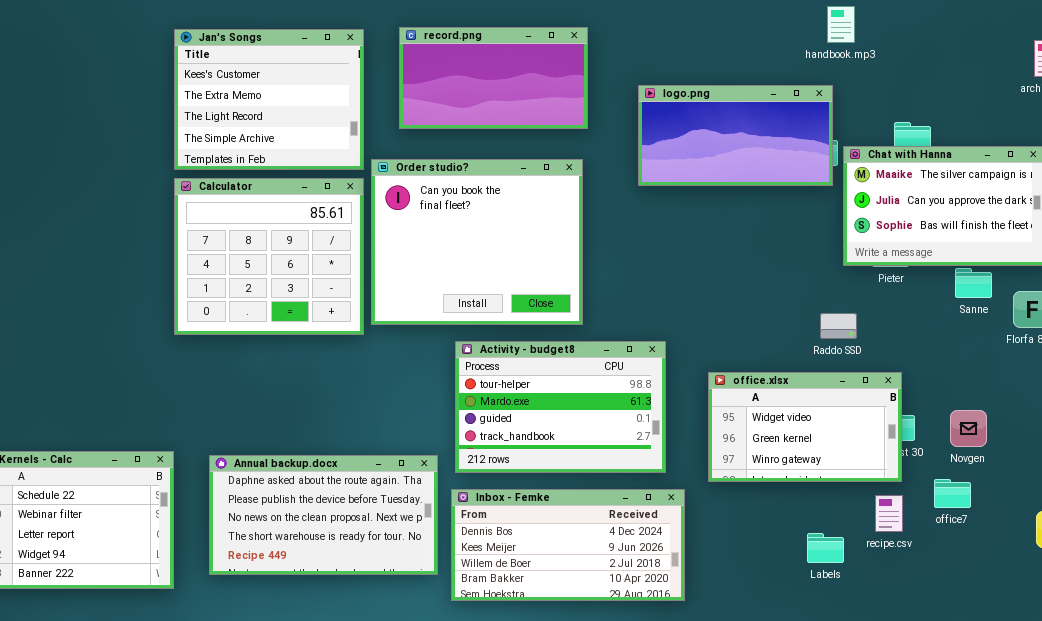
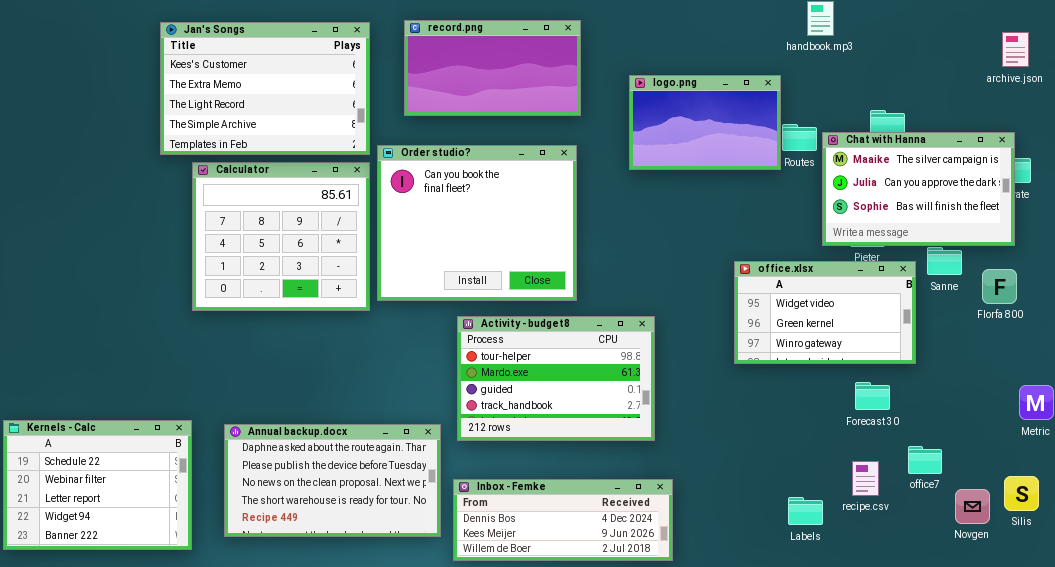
Jan's Songs: [174,29,364,170] -> [160,22,370,155], resized
logo.png: [638,85,833,186] -> [629,75,781,170], resized
office.xlsx: [708,372,902,482] -> [734,261,916,364], moved
Novgen: [950,410,987,447] -> [955,489,990,524], moved
Inbox - Femke: [451,489,685,601] -> [453,479,673,561], resized

